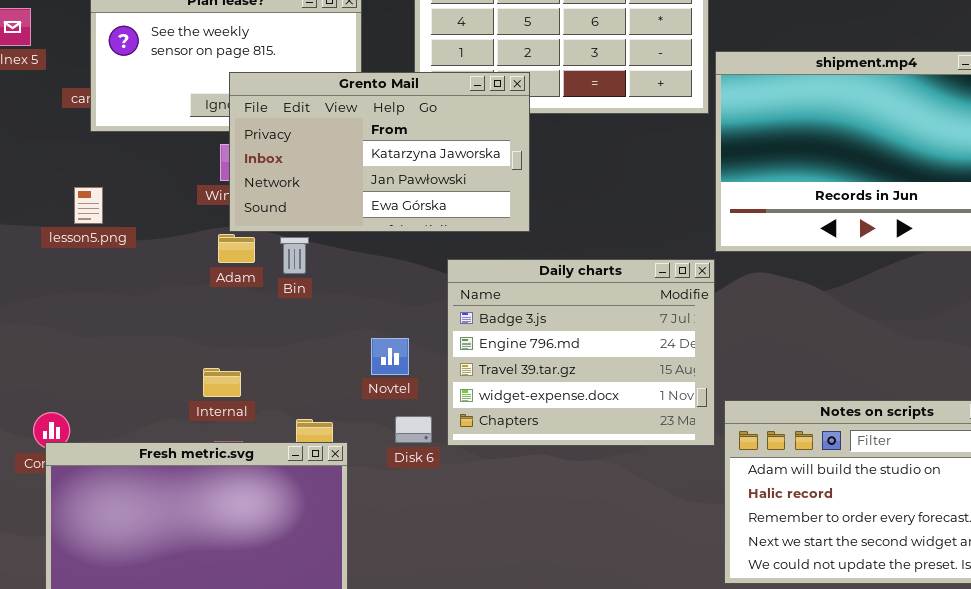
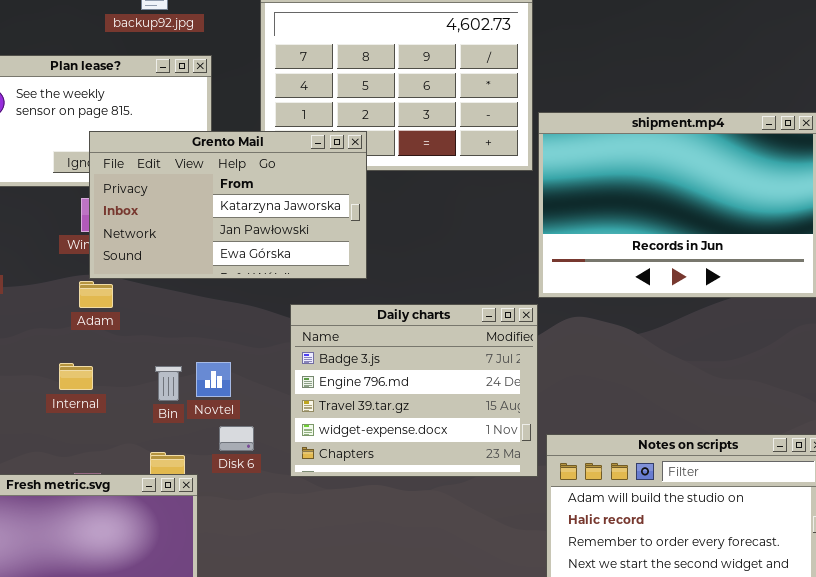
Bin: [280,237,309,274] -> [155,366,182,401], moved
Novtel: [371,338,409,375] -> [196,362,231,397], moved
Internal: [203,368,241,397] -> [59,363,93,390], moved
Disk 6: [395,416,432,443] -> [219,426,254,451], moved

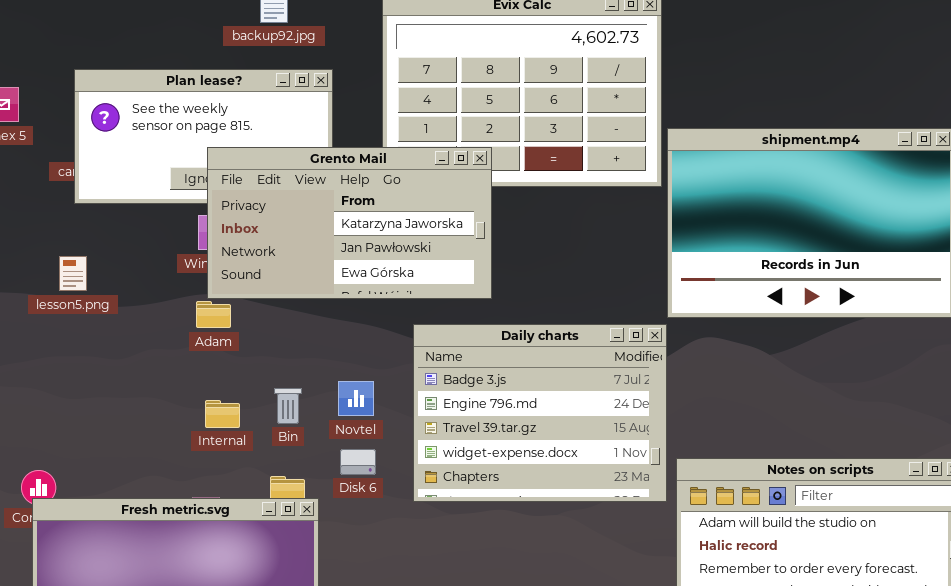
Novtel: [196,362,231,397] -> [338,381,374,416], moved
Internal: [59,363,93,390] -> [205,400,240,428], moved

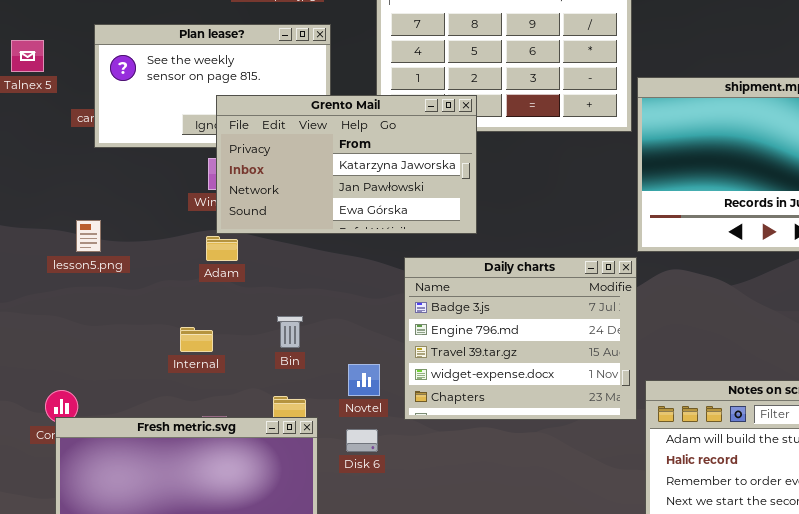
lesson5.png: [59,256,87,291] -> [76,220,101,252], moved
Novtel: [338,381,374,416] -> [348,364,380,396], moved
Internal: [205,400,240,428] -> [180,327,213,352], moved
Disk 6: [340,449,376,475] -> [346,429,378,452], moved

